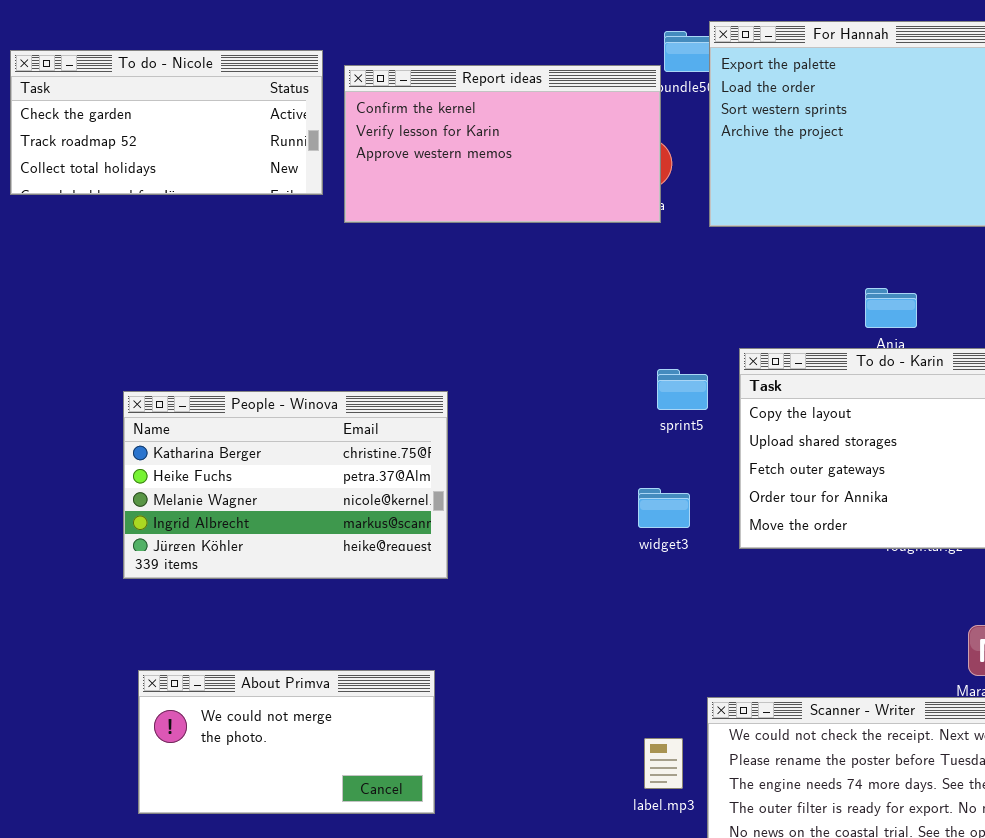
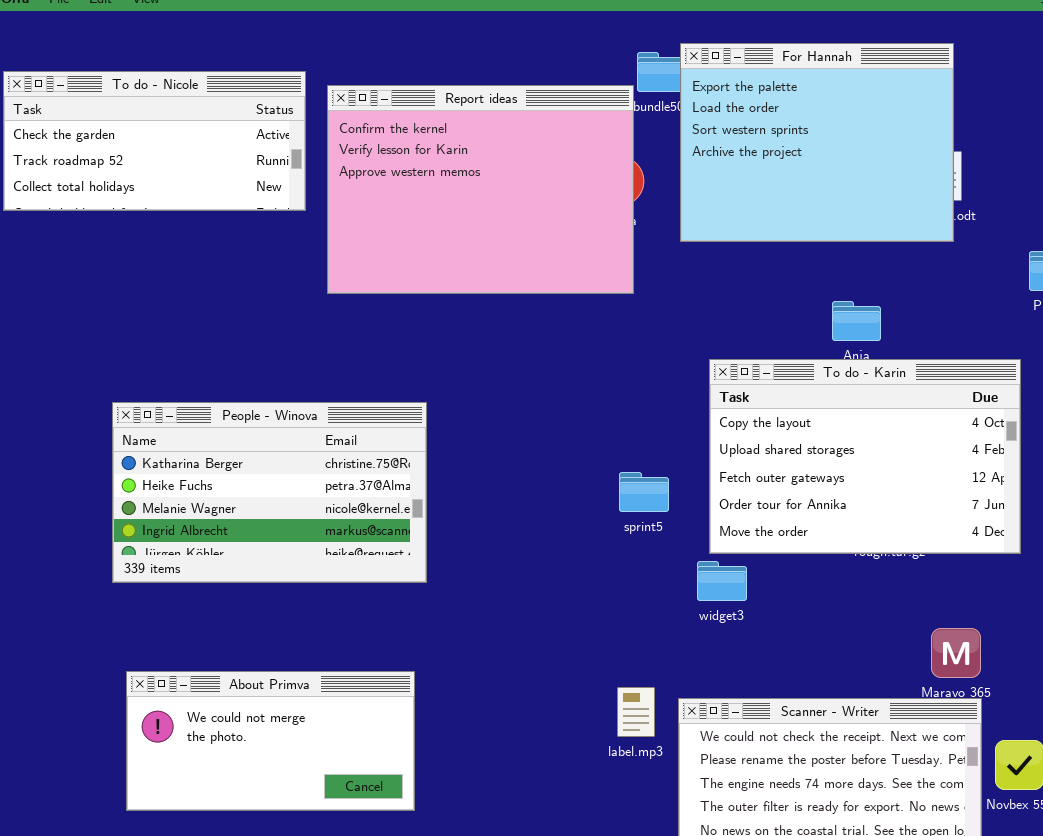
Report ideas: [344,65,661,223] -> [327,85,634,294], resized
sprint5: [657,369,708,410] -> [619,472,669,512], moved
widget3: [638,488,690,528] -> [697,561,747,601], moved
label.mp3: [644,738,683,789] -> [617,687,655,737], moved

